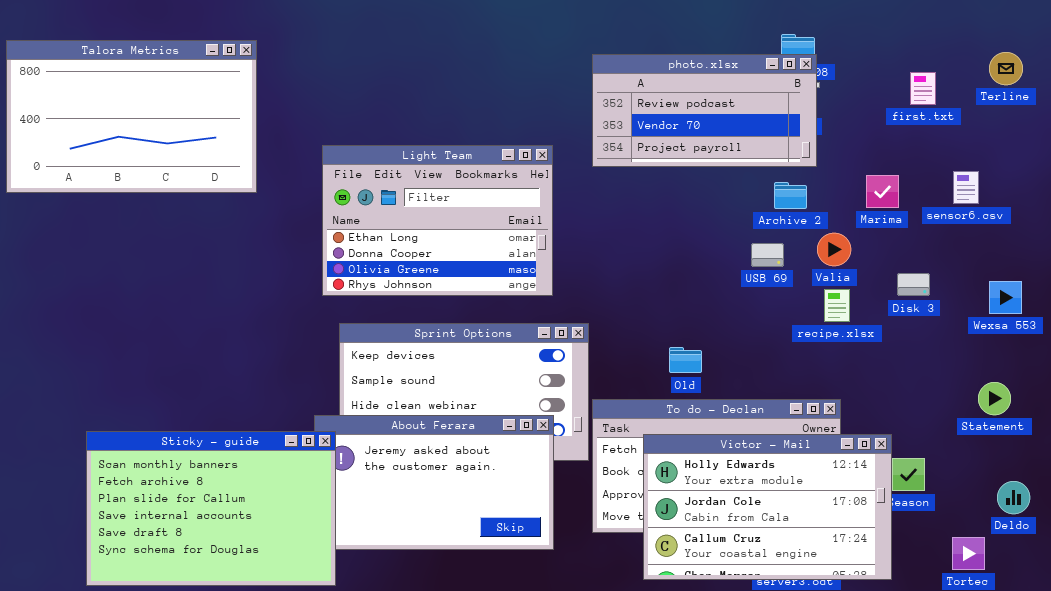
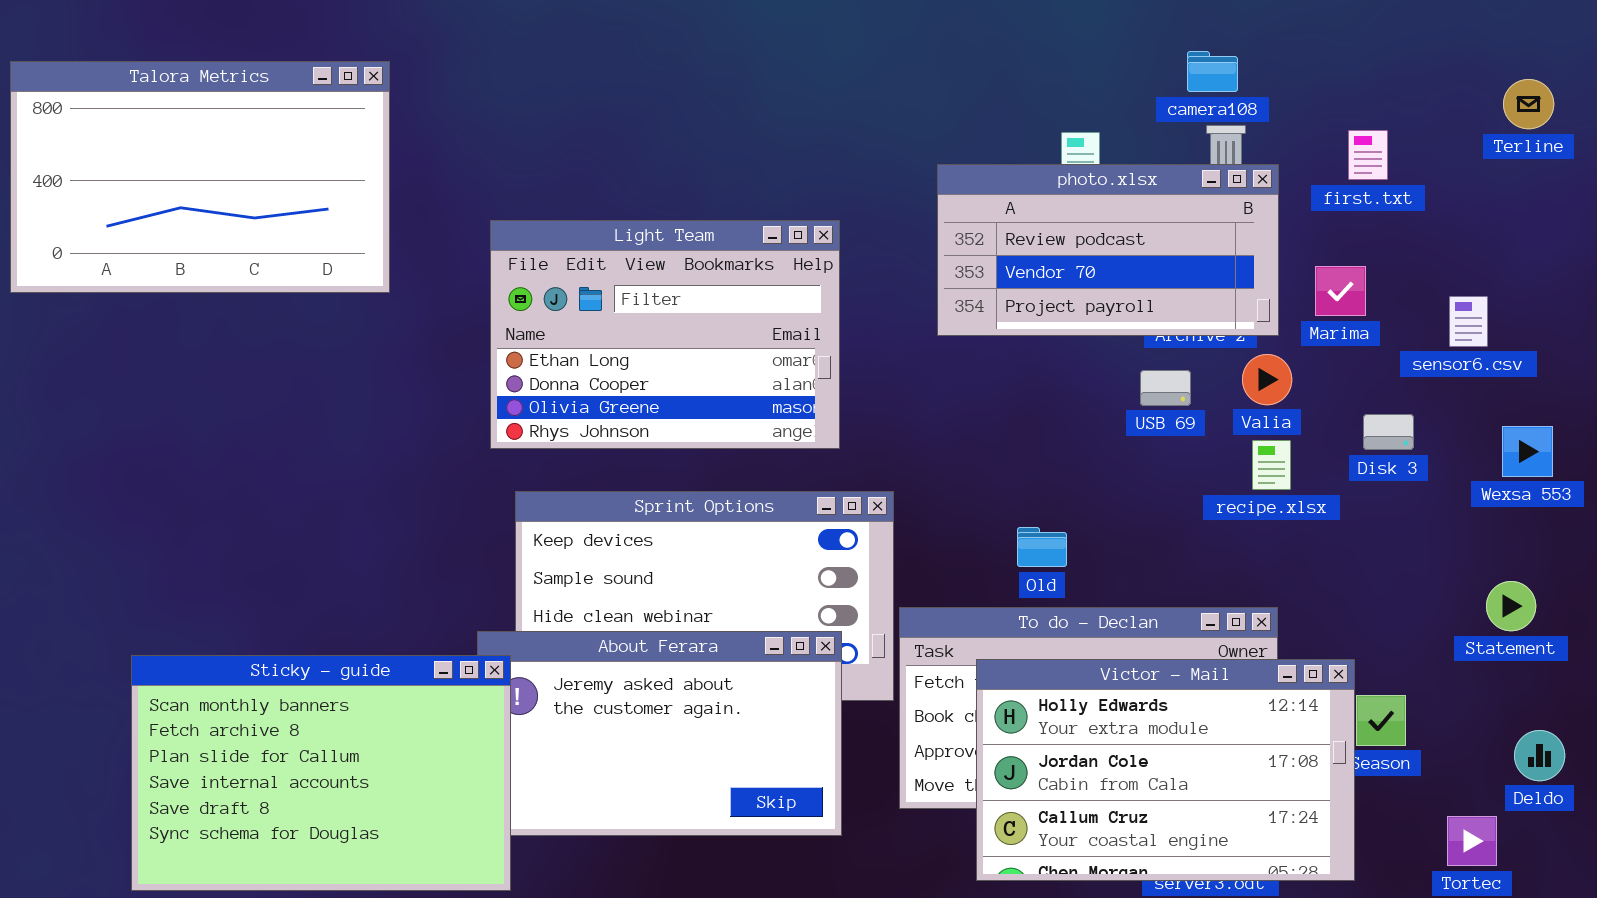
photo.xlsx: [592,54,817,167] -> [937,164,1279,336], moved
first.txt: [910,72,936,105] -> [1348,130,1388,180], moved
sensor6.csv: [953,171,979,204] -> [1449,296,1488,347], moved

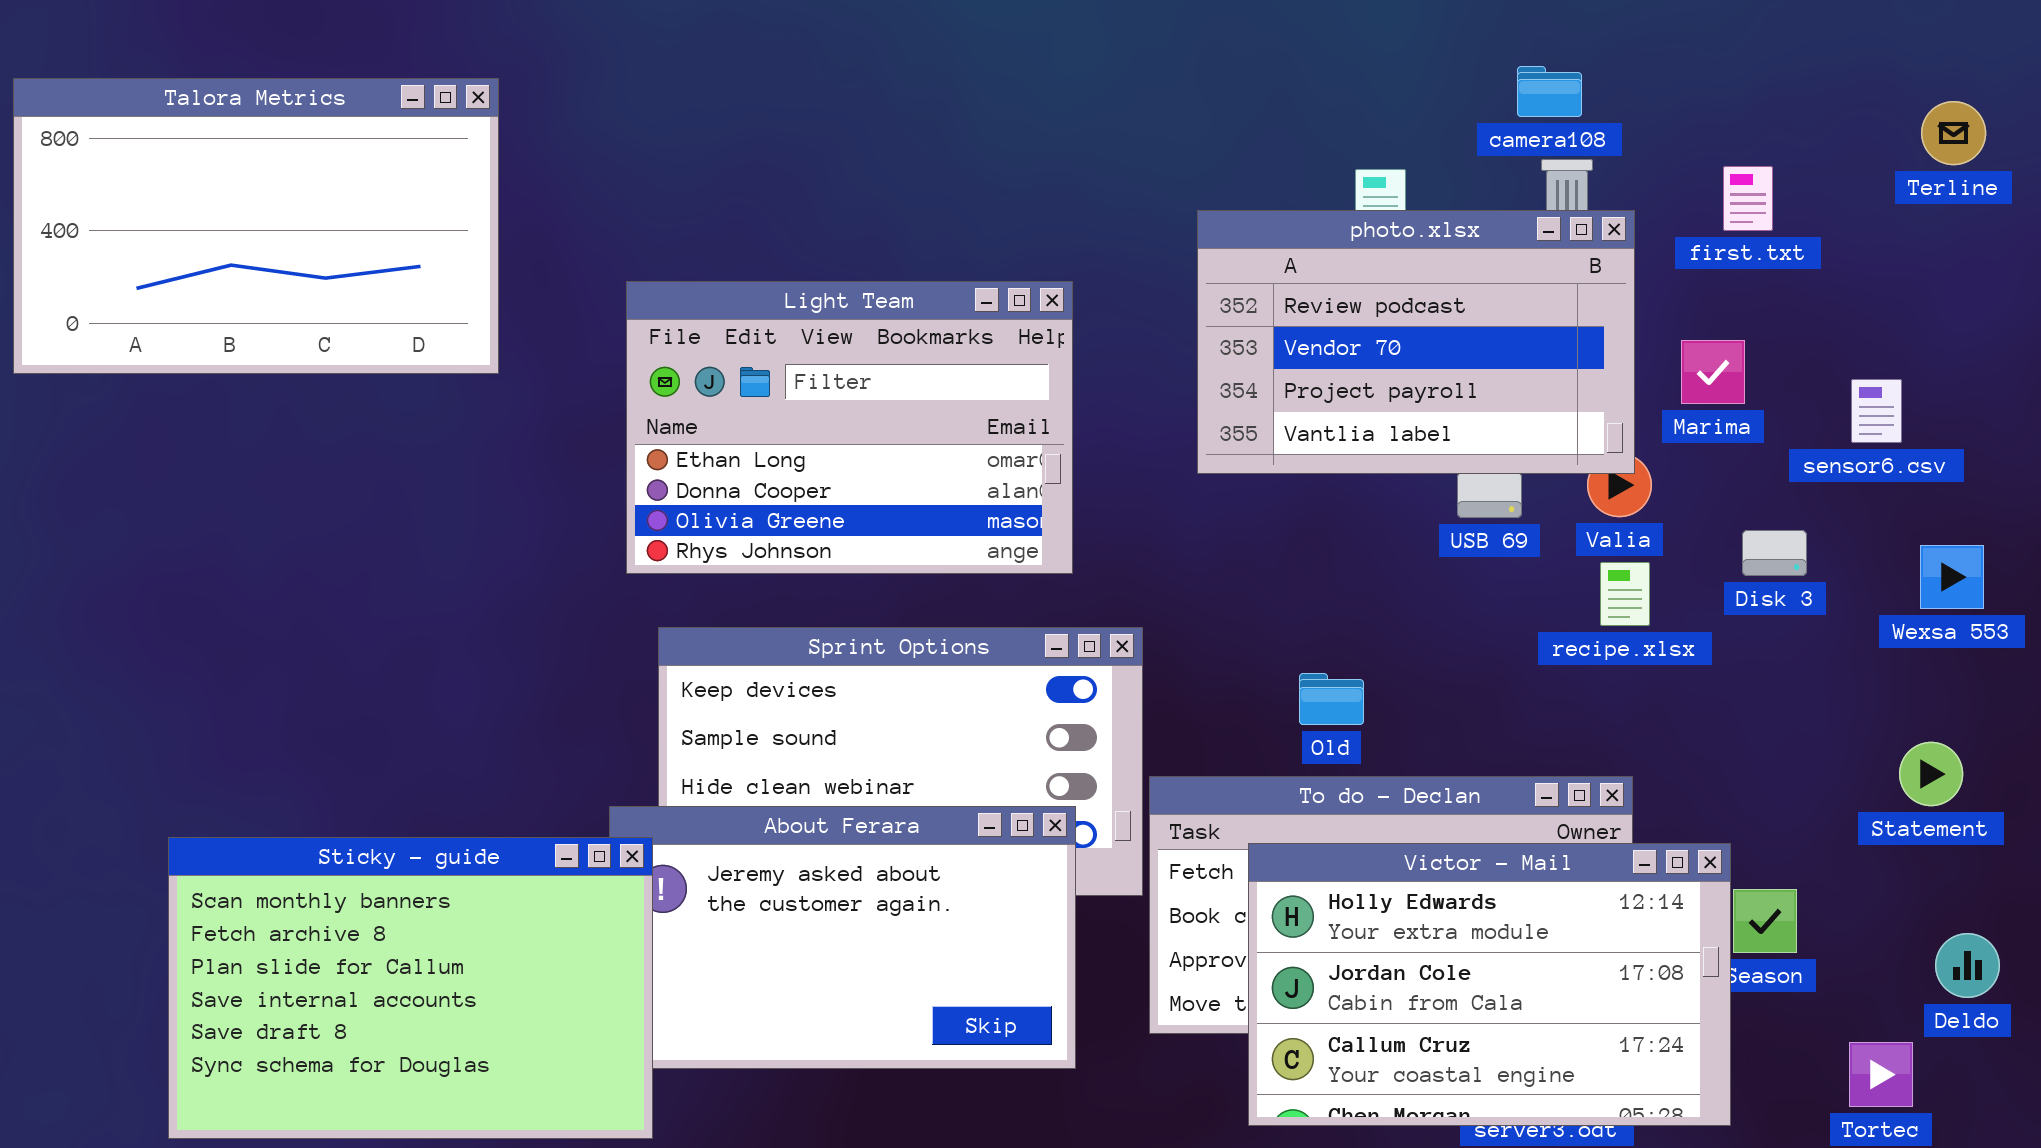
photo.xlsx: [937,164,1279,336] -> [1197,210,1635,474], resized

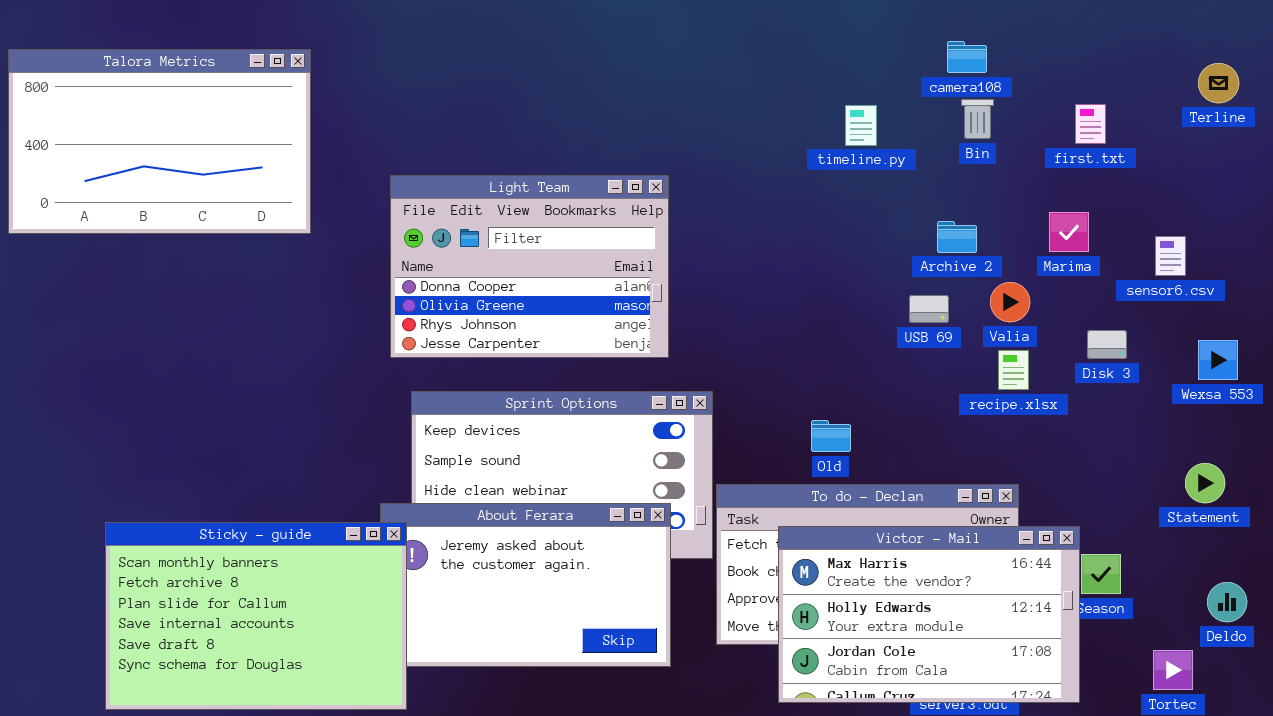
photo.xlsx: [1197,210,1635,474] -> none, closed
Light Team: [626,281,1073,574] -> [390,175,669,358], scrolled down 1 row
Victor - Mail: [1248,843,1731,1126] -> [778,526,1080,703], scrolled up 1 row

